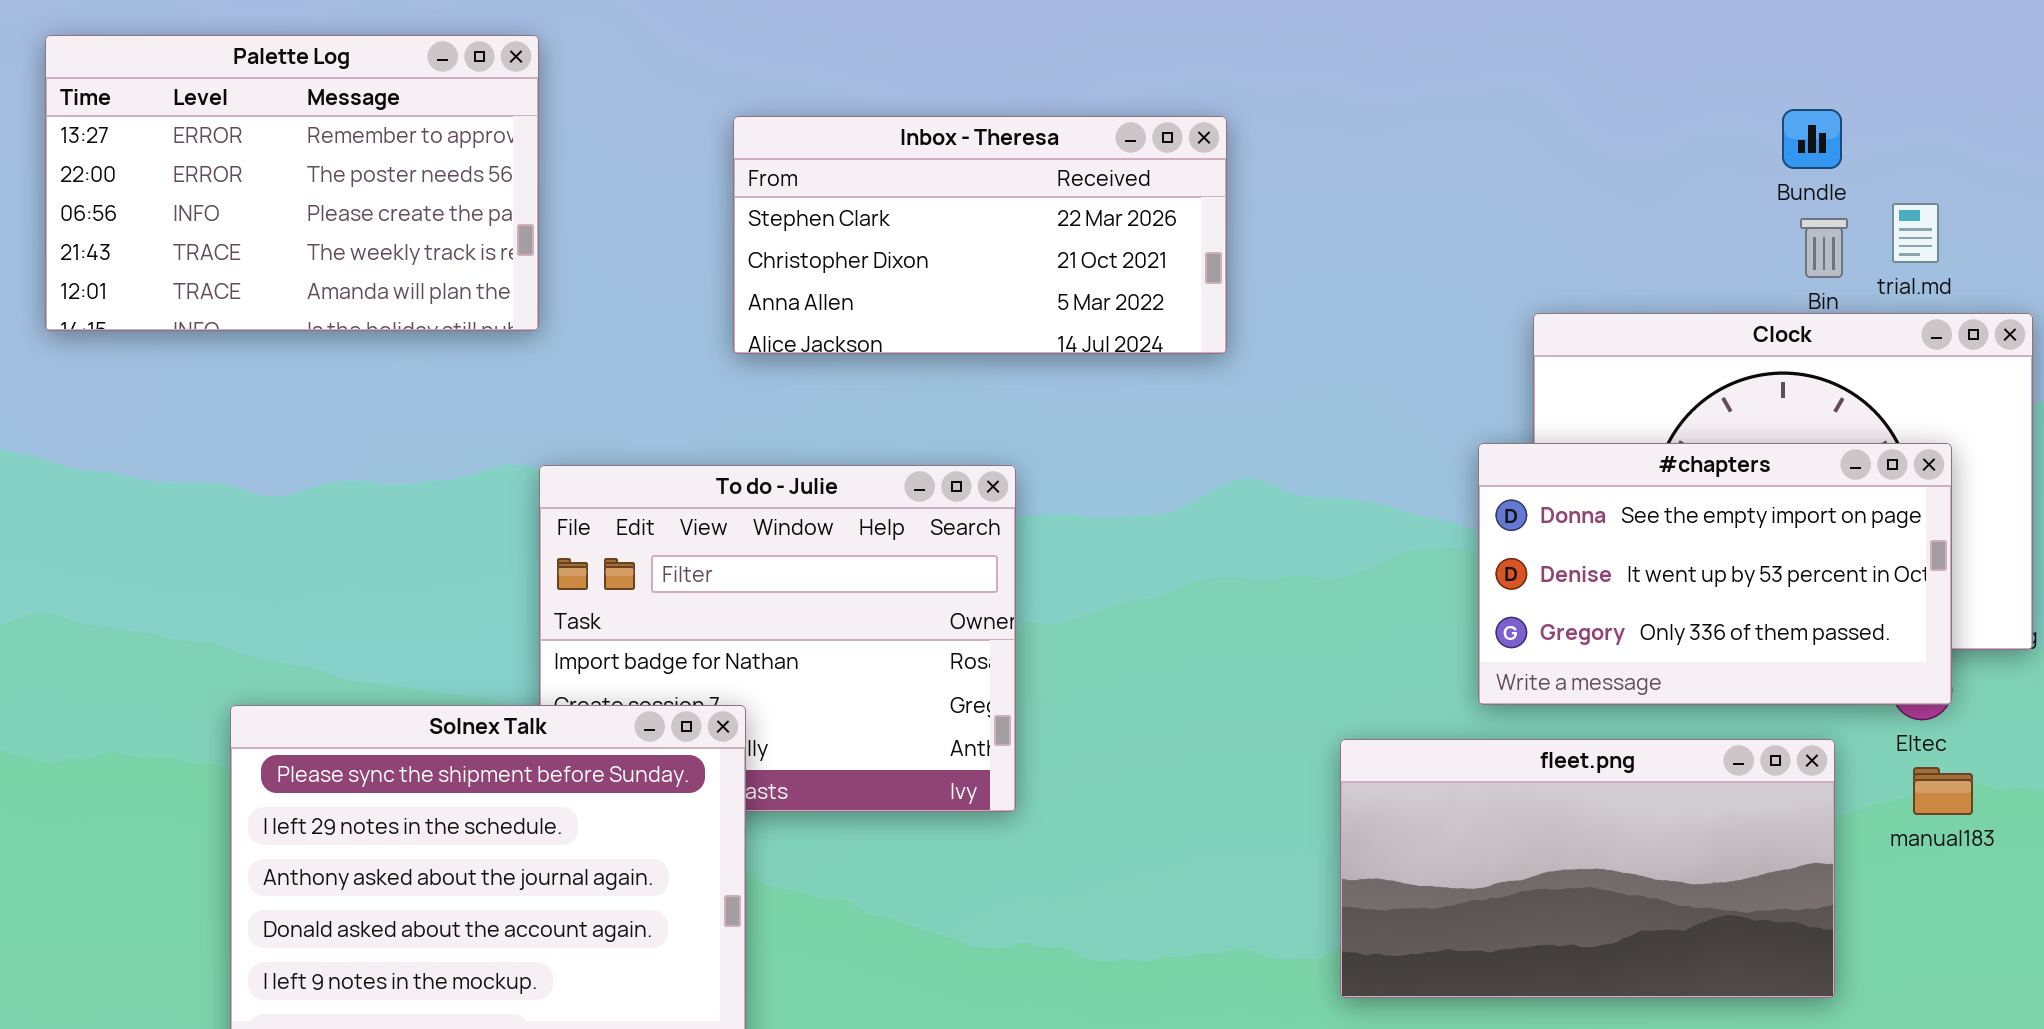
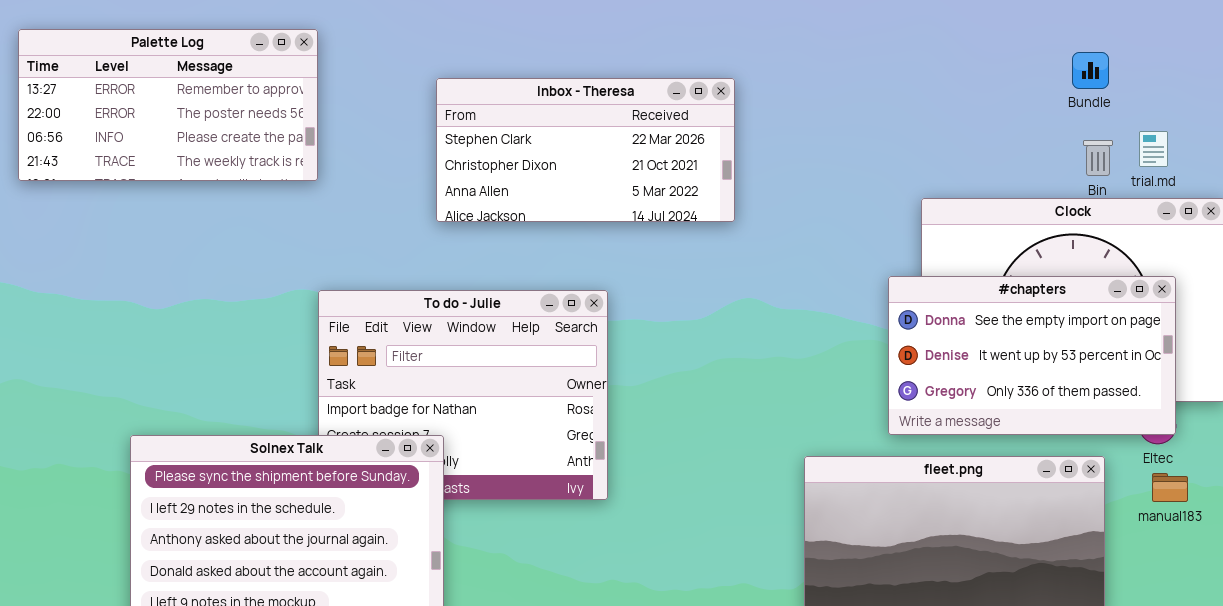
Palette Log: [45,35,539,331] -> [18,29,318,181], resized
Bundle: [1782,109,1842,169] -> [1072,52,1109,89], moved

